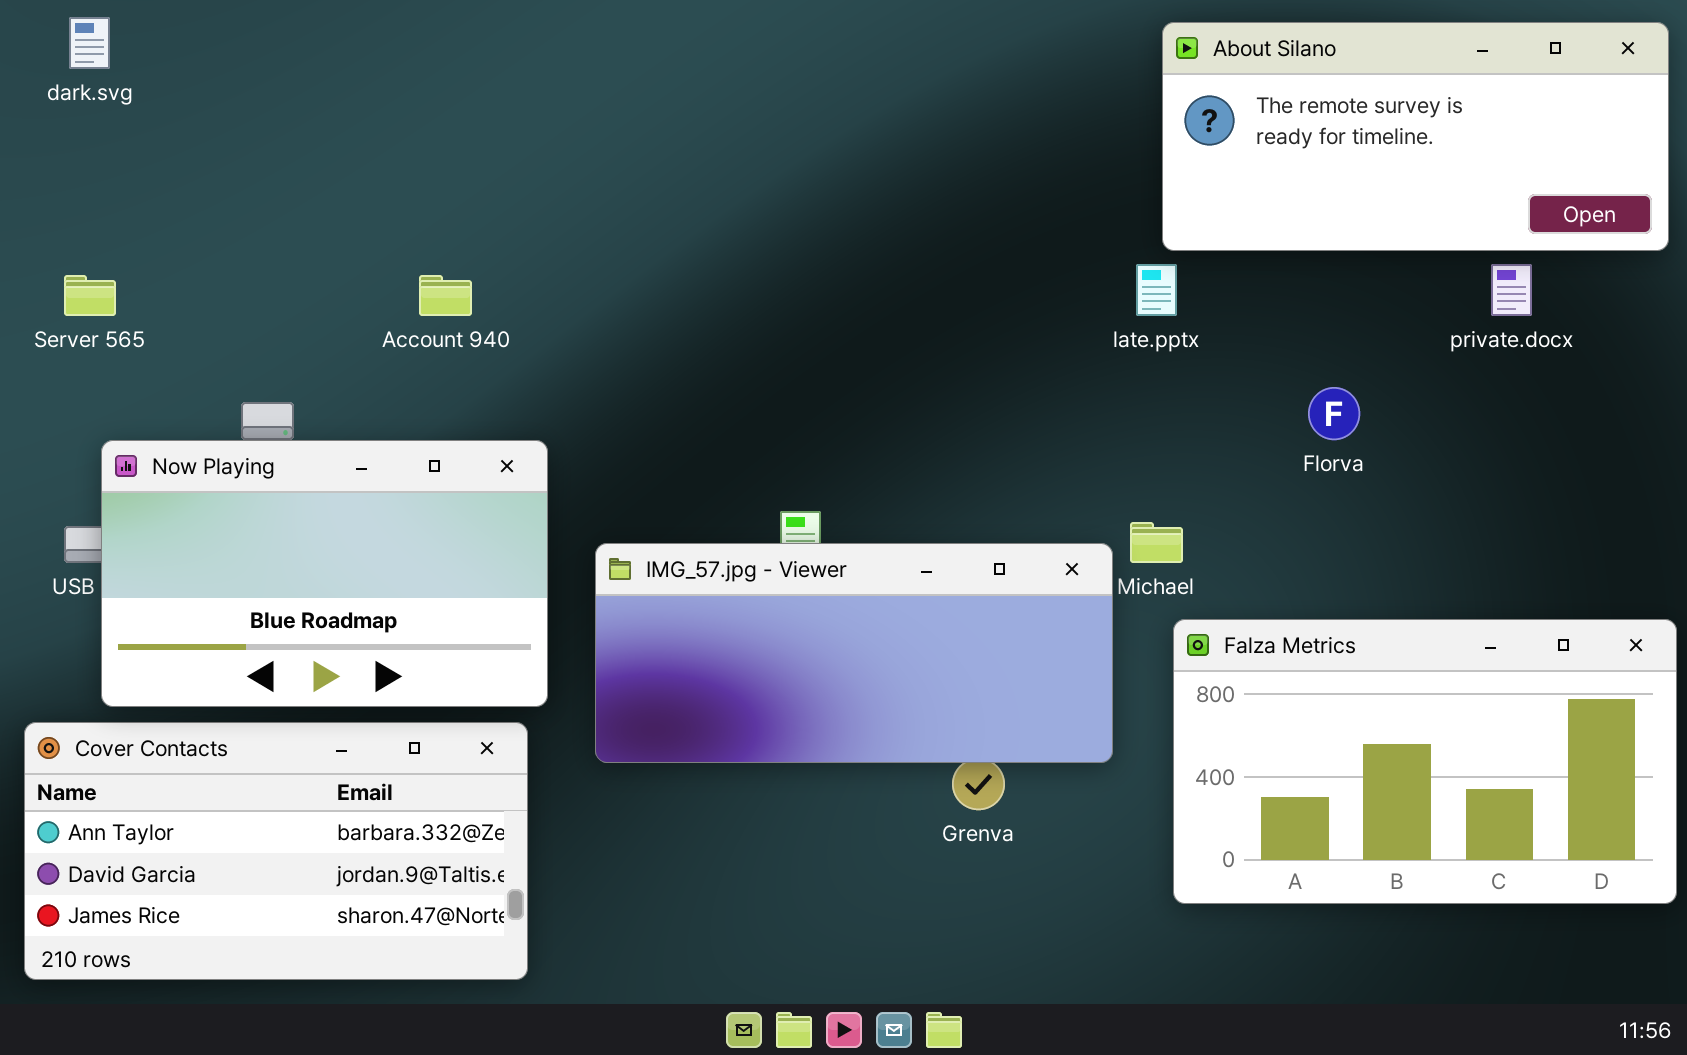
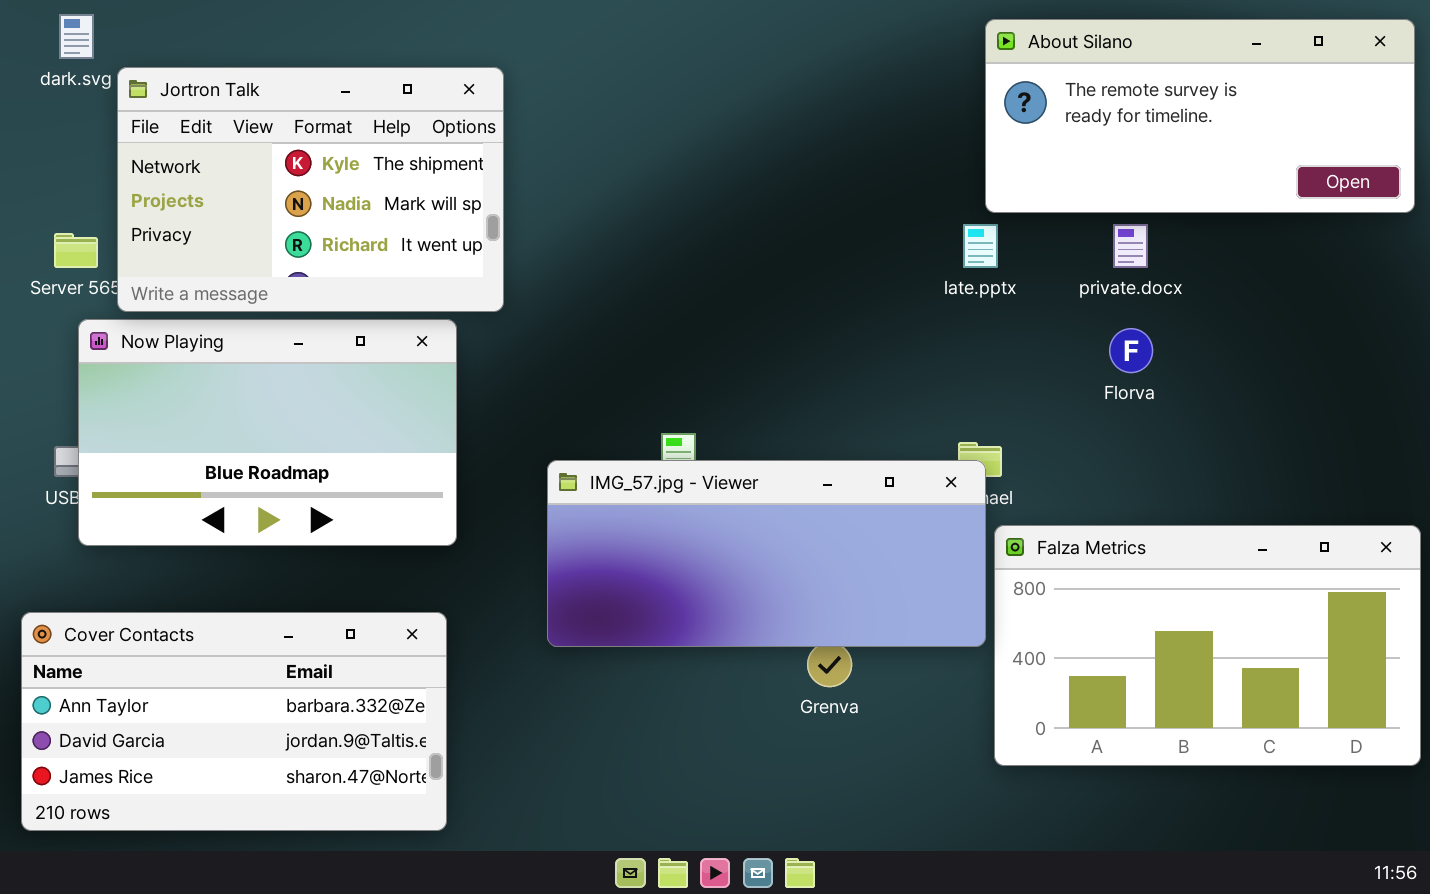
Jortron Talk: none -> [117,67,504,312], opened
private.docx: [1491,264,1532,316] -> [1113,224,1148,268], moved
Now Playing: [101,440,548,707] -> [78,319,457,546], moved
IMG_57.jpg - Viewer: [595,543,1113,763] -> [547,460,986,647], moved

